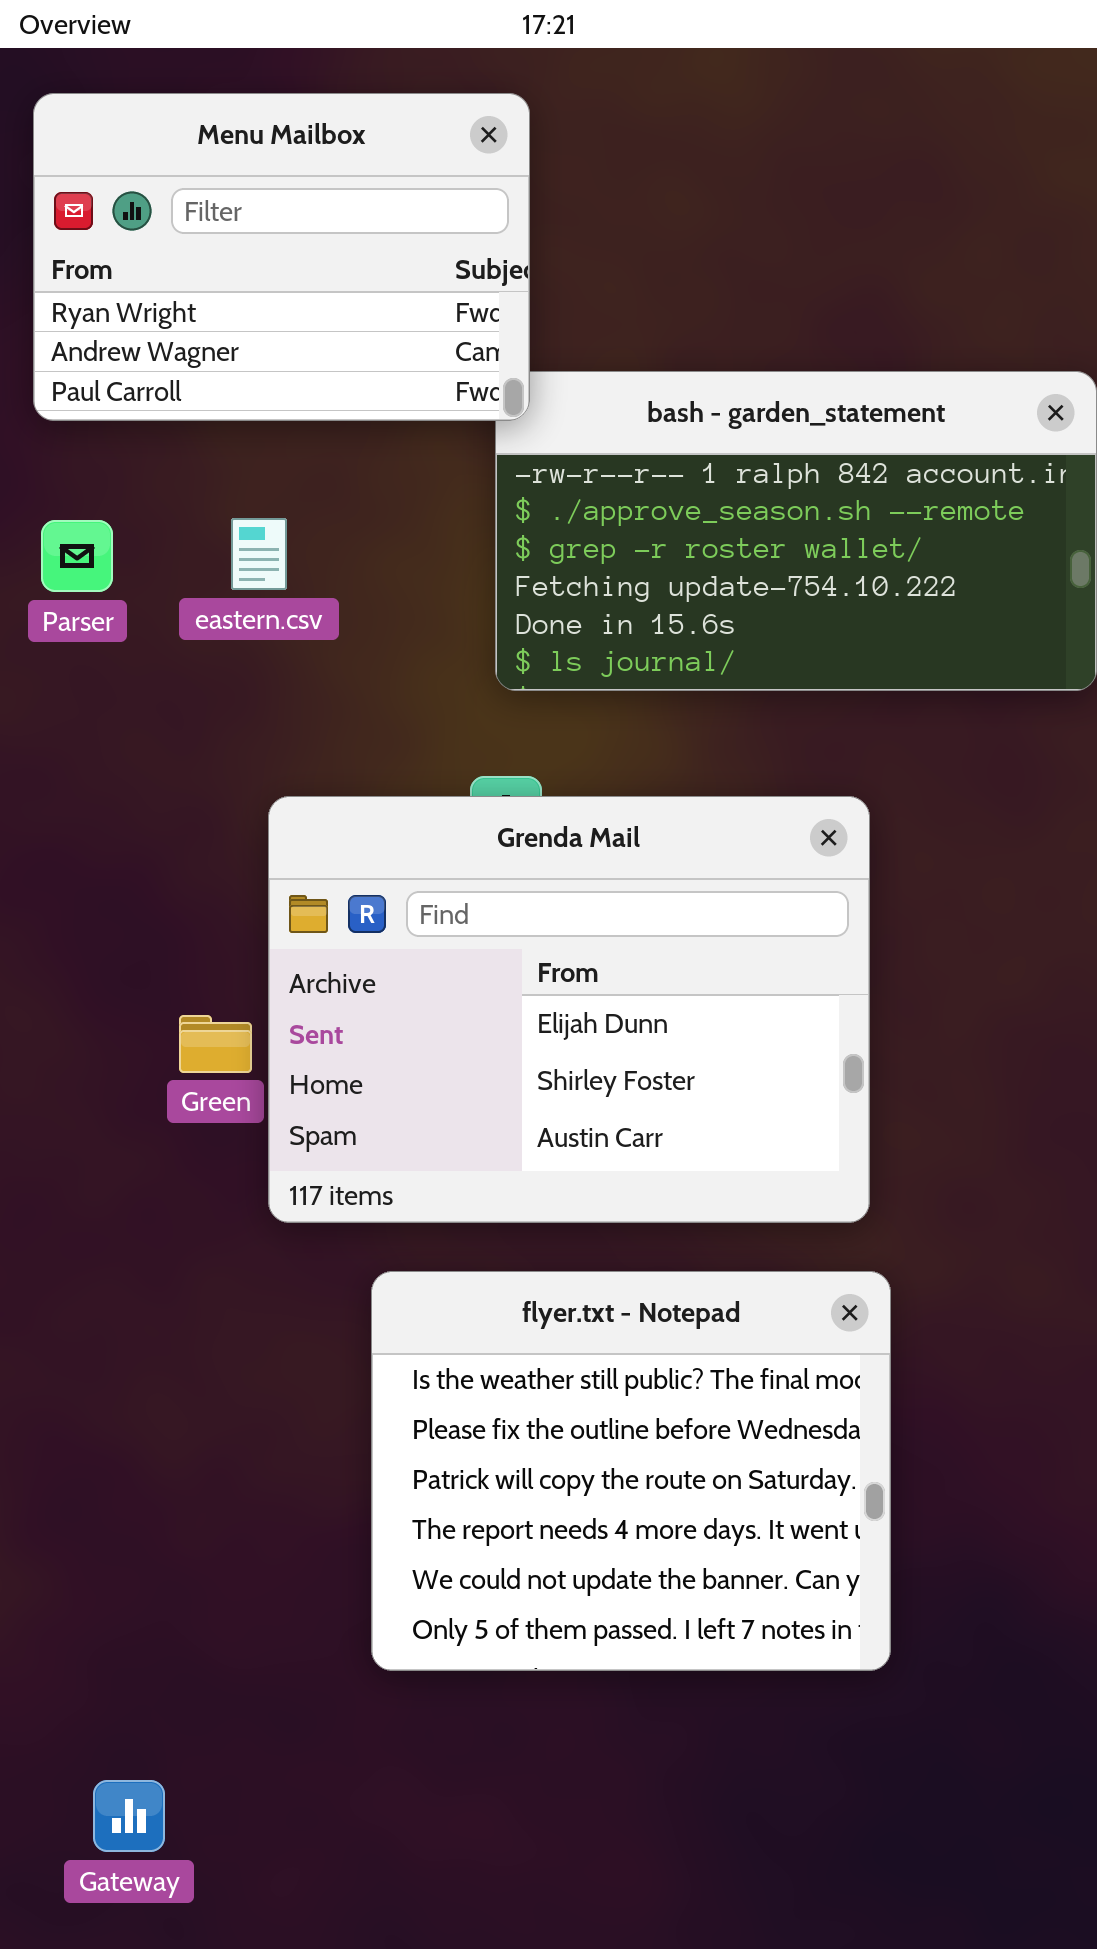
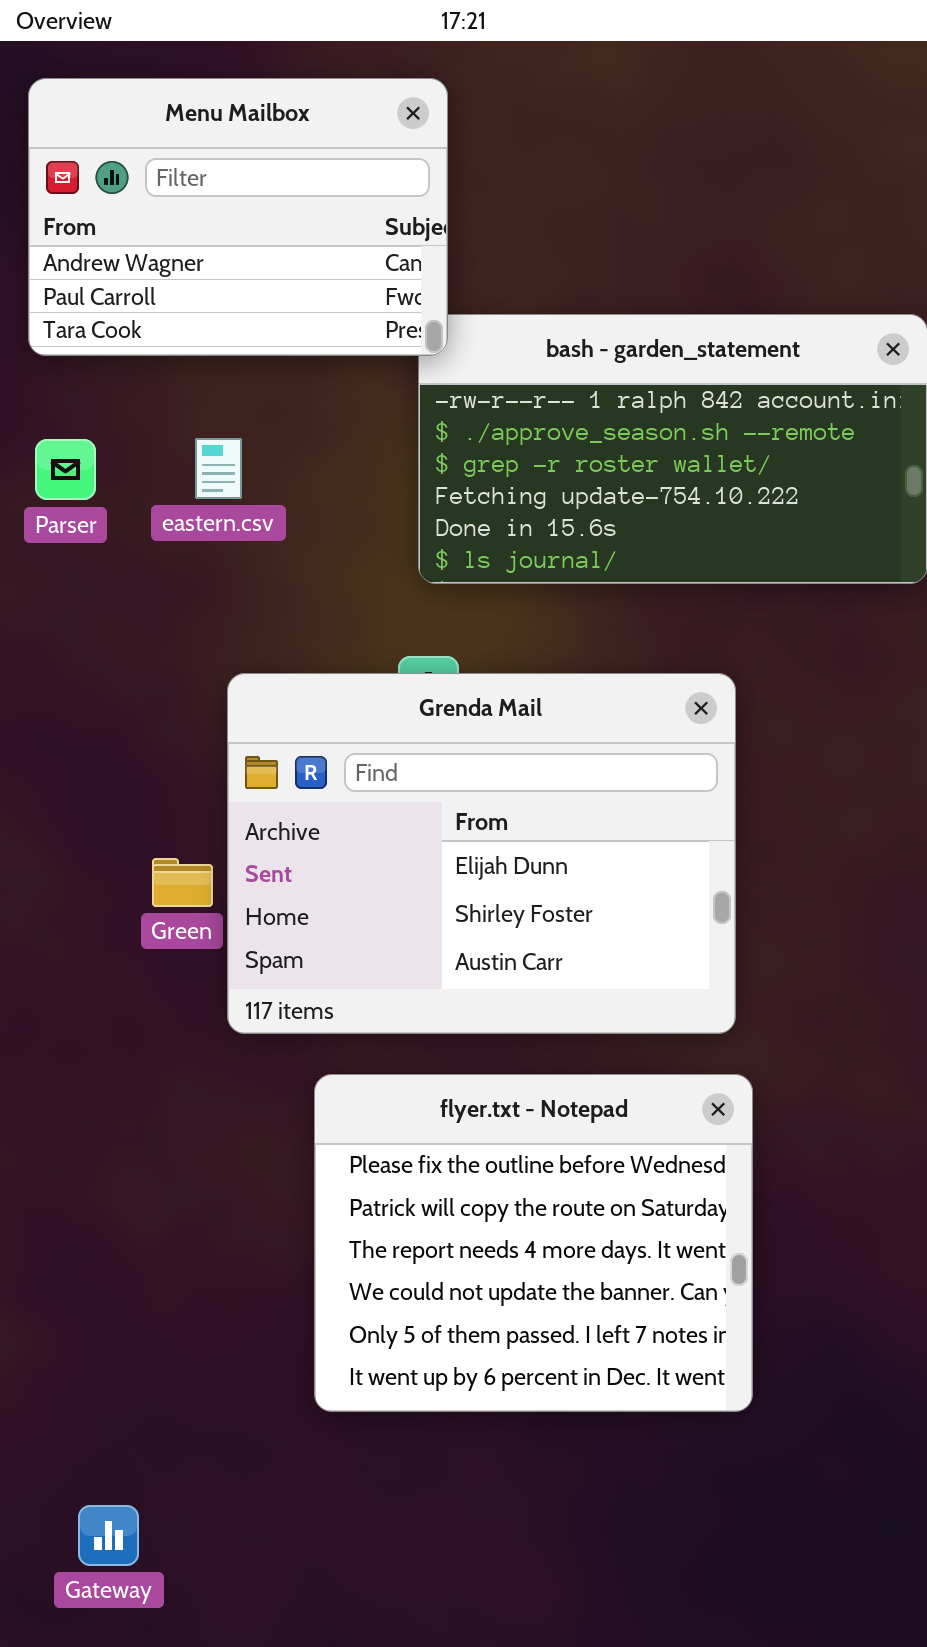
Menu Mailbox: [33,93,530,421] -> [28,78,448,356], scrolled down 1 row
flyer.txt - Notepad: [371,1271,891,1671] -> [314,1074,753,1412], scrolled down 1 row

